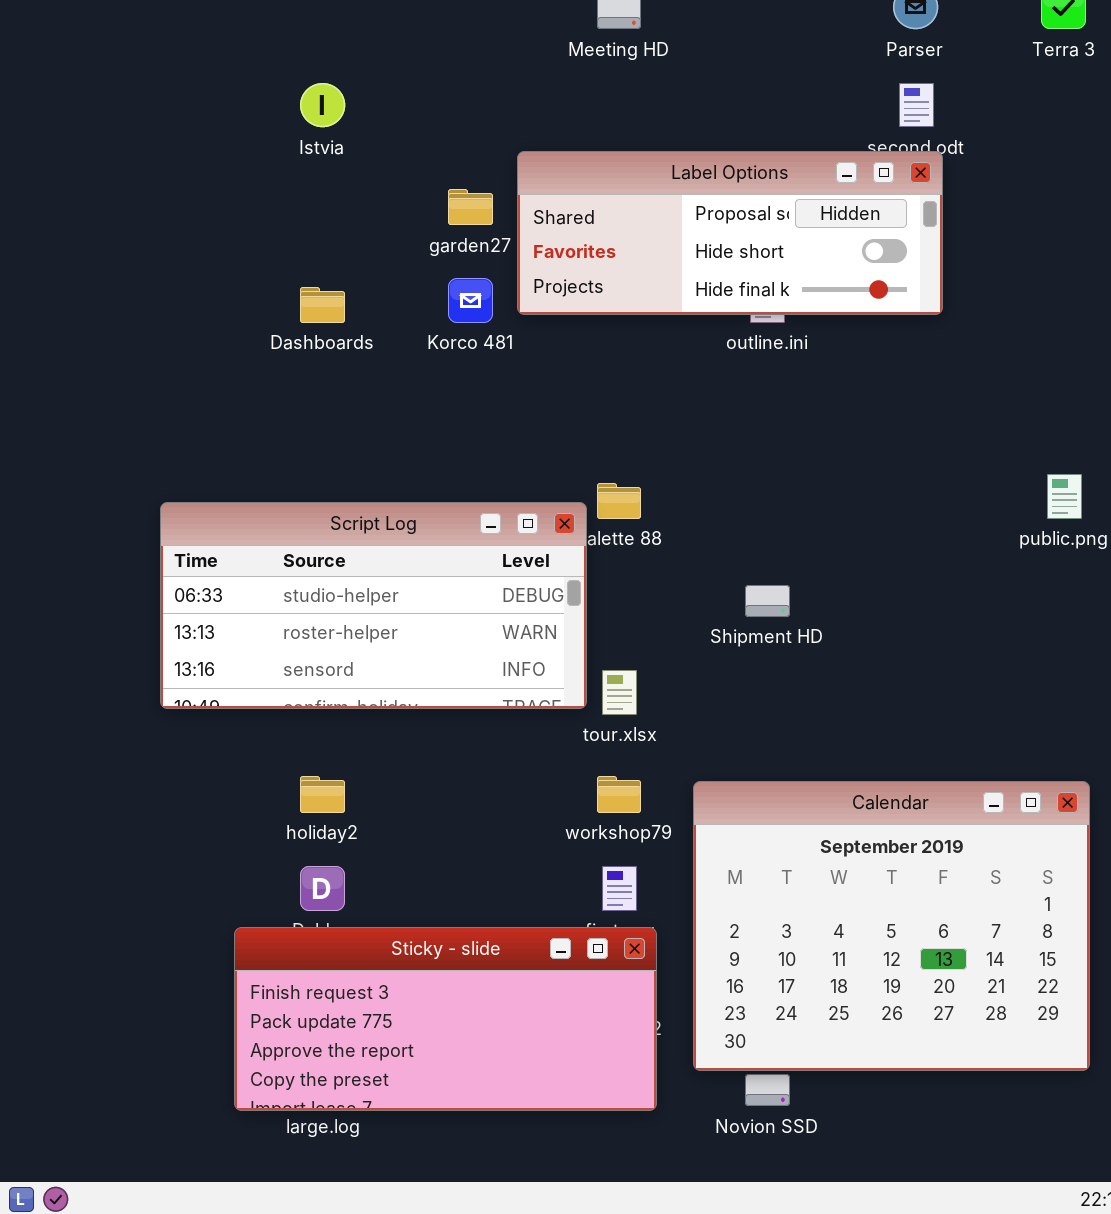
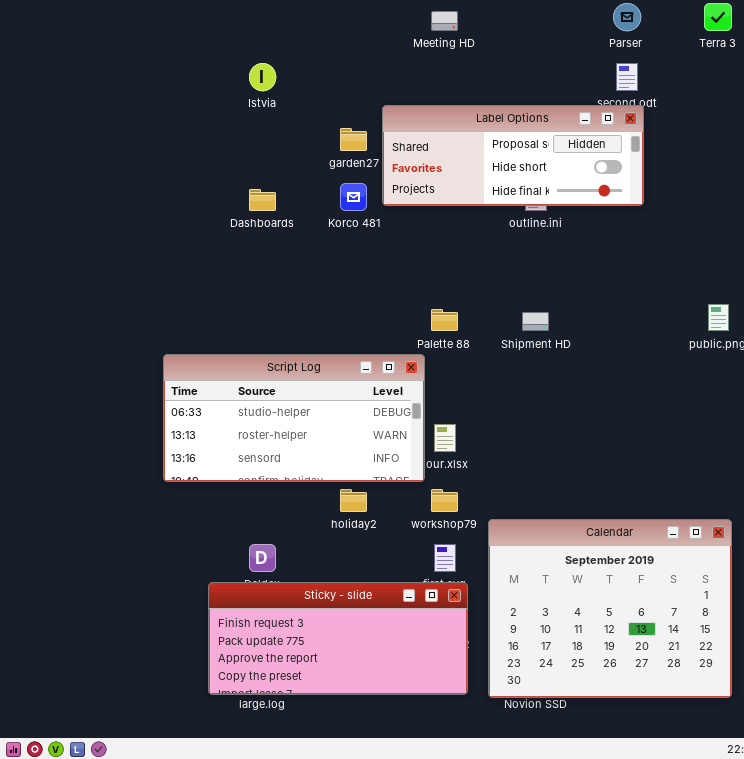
Script Log: [160,502,587,709] -> [163,354,425,482], moved
Shipment HD: [745,585,790,617] -> [522,312,549,331], moved
holiday2: [300,776,345,813] -> [340,489,367,512], moved
Calendar: [693,781,1090,1071] -> [488,519,732,698], moved

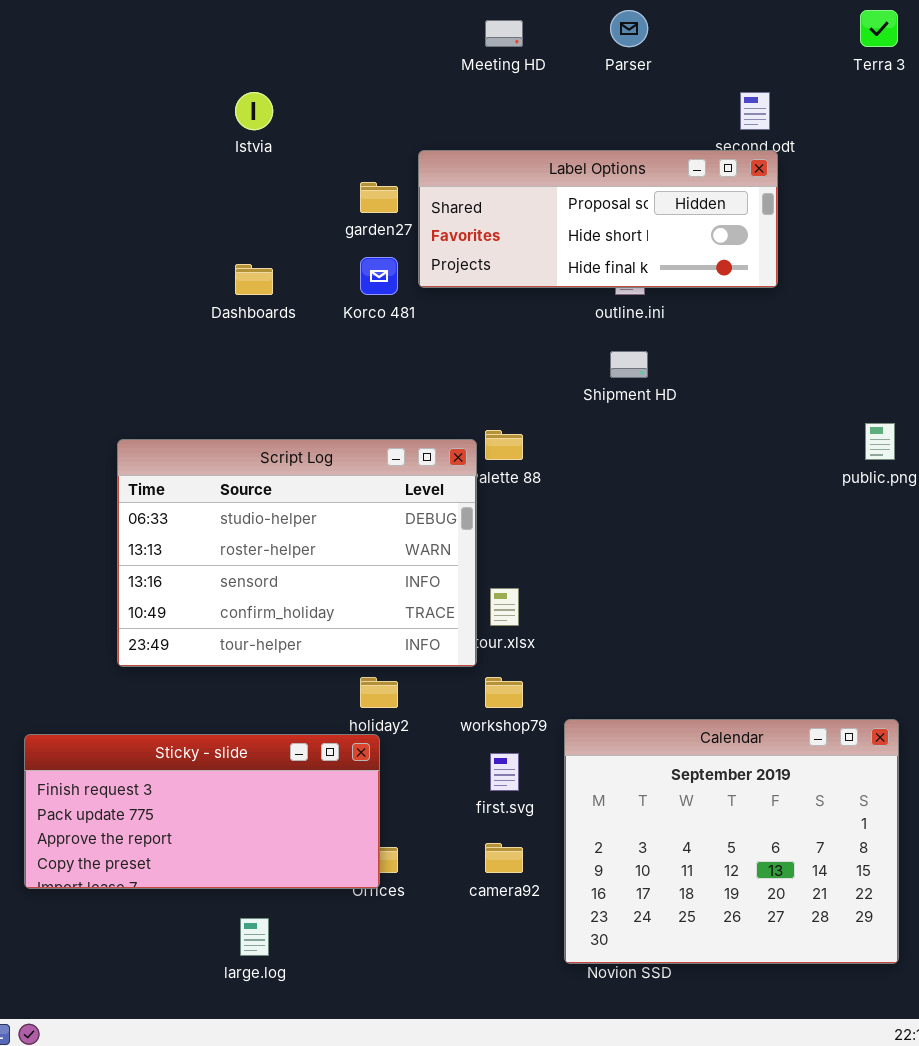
Parser: [613,3,641,31] -> [610,10,648,47], moved
Shipment HD: [522,312,549,331] -> [610,351,648,378], moved
Script Log: [163,354,425,482] -> [117,439,477,667], resized
Sticky - slide: [208,582,468,695] -> [24,734,380,889], moved

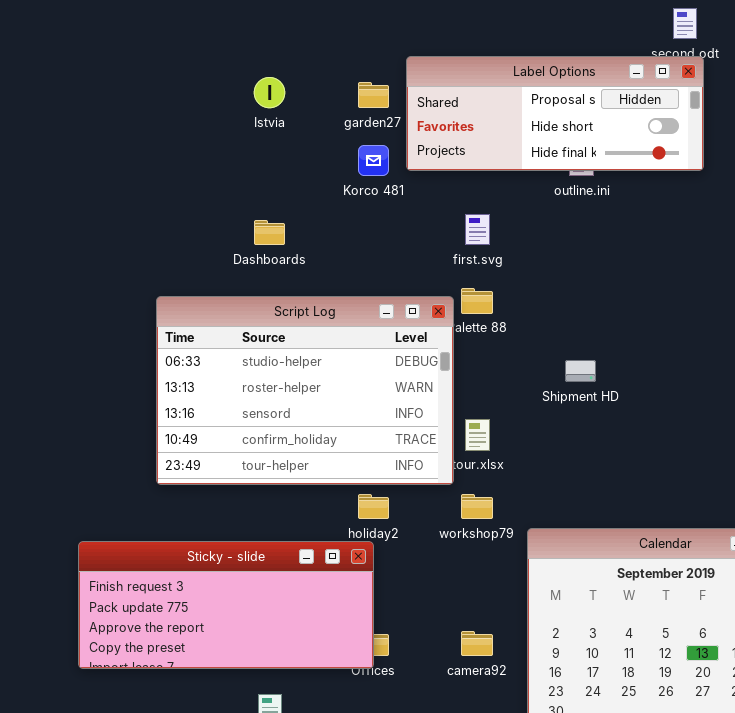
Istvia: [235,92,273,130] -> [254,77,285,108], moved
Dashboards: [235,264,273,295] -> [254,220,285,245], moved
Shipment HD: [610,351,648,378] -> [565,360,596,382], moved
first.svg: [490,753,519,791] -> [465,214,490,245], moved

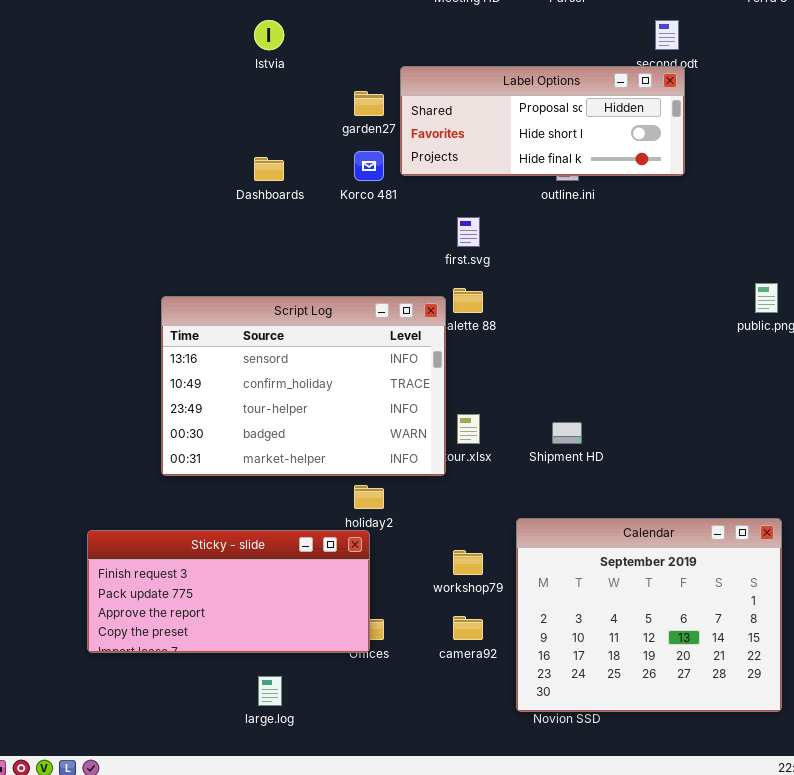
Istvia: [254,77,285,108] -> [254,20,284,50], moved
Dashboards: [254,220,285,245] -> [254,157,284,181], moved
Script Log: [156,296,454,485] -> [161,296,446,476], scrolled down 2 rows
Shipment HD: [565,360,596,382] -> [552,422,582,444], moved
workshop79: [461,494,493,519] -> [453,550,483,575], moved

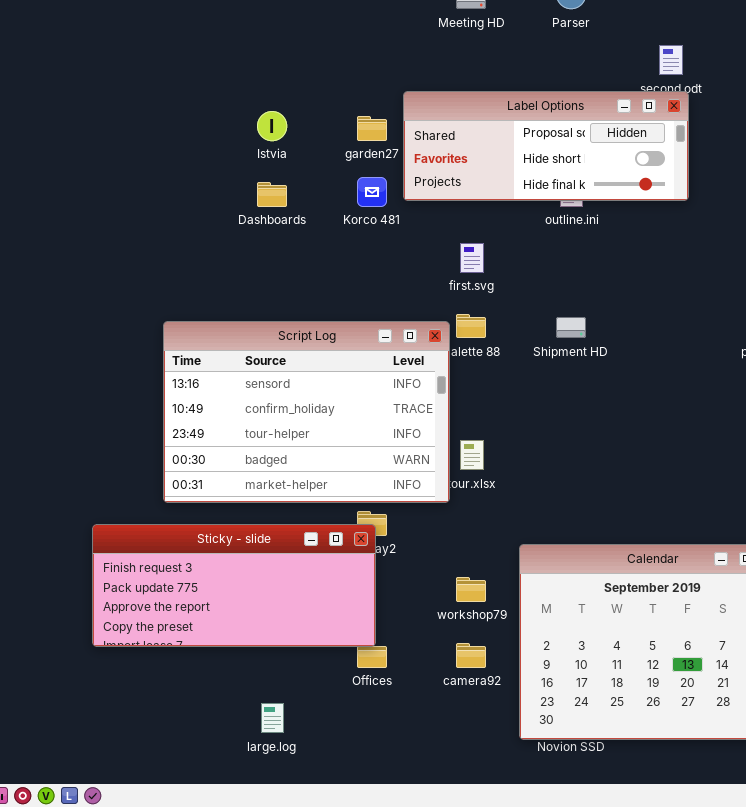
Istvia: [254,20,284,50] -> [257,111,287,141], moved
Shipment HD: [552,422,582,444] -> [556,317,586,338], moved
Sticky - slide: [87,530,370,653] -> [92,524,376,647], moved

